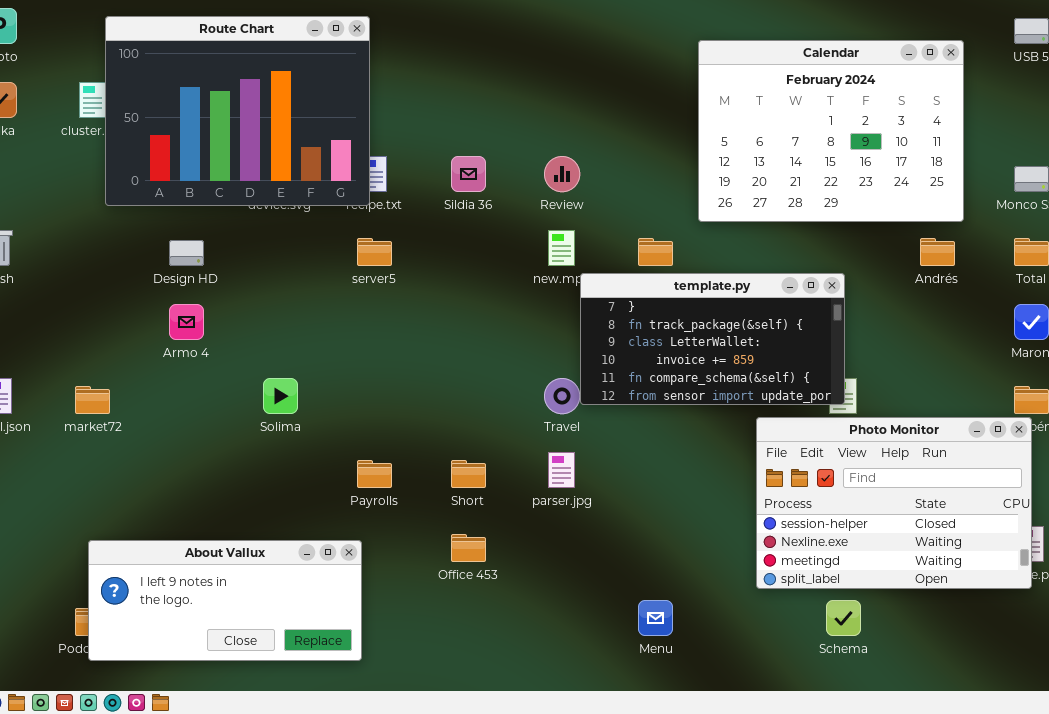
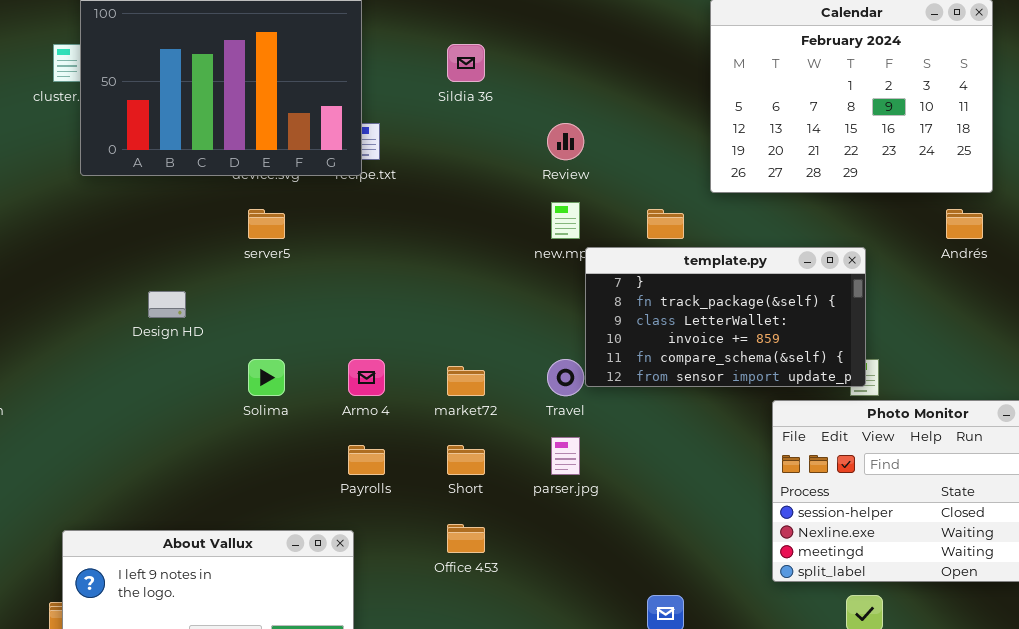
Sildia 36: [451,156,486,192] -> [447,44,485,82], moved
server5: [357,238,392,266] -> [248,209,285,239], moved
Design HD: [169,240,204,266] -> [148,291,186,318], moved
Armo 4: [169,304,204,340] -> [348,359,385,396], moved
market72: [75,386,110,414] -> [447,366,485,396], moved

